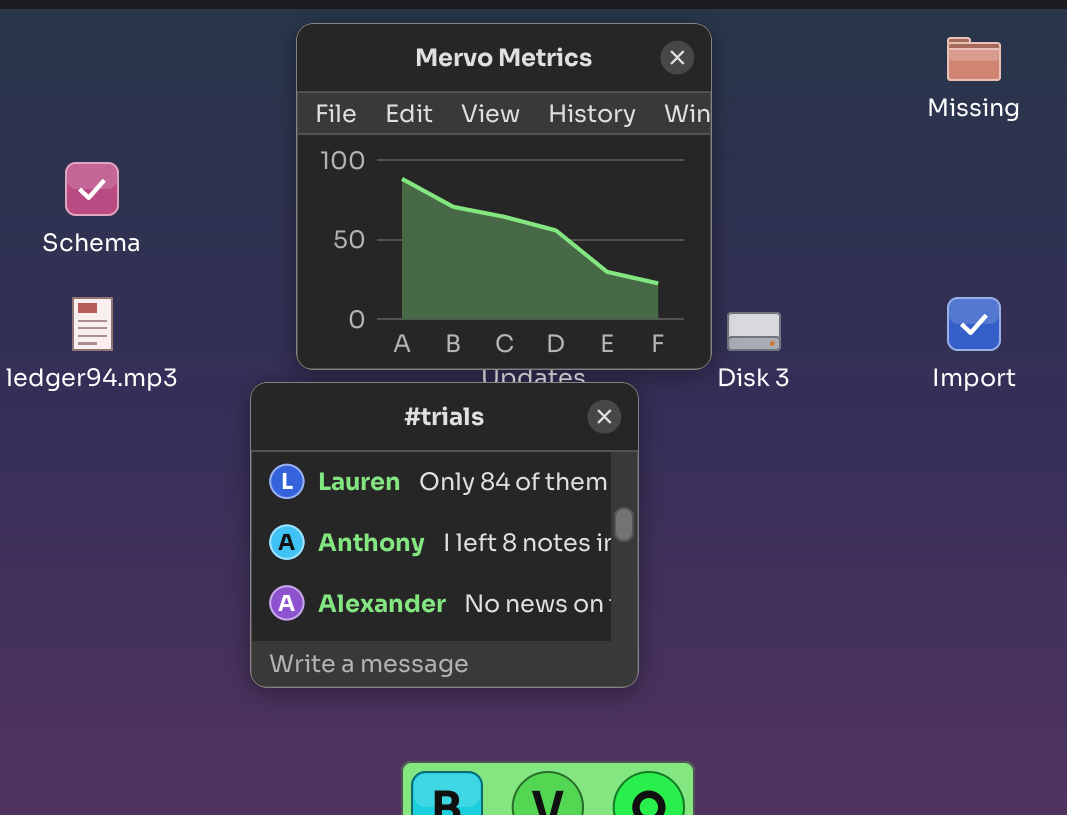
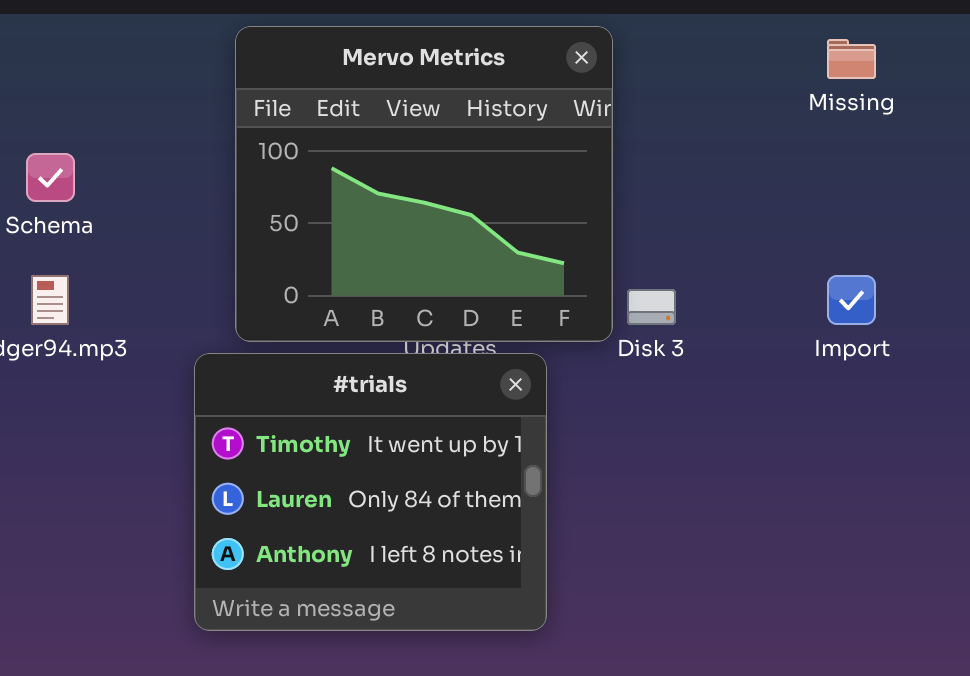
#trials: [250,382,639,688] -> [194,353,547,631], scrolled up 1 row

